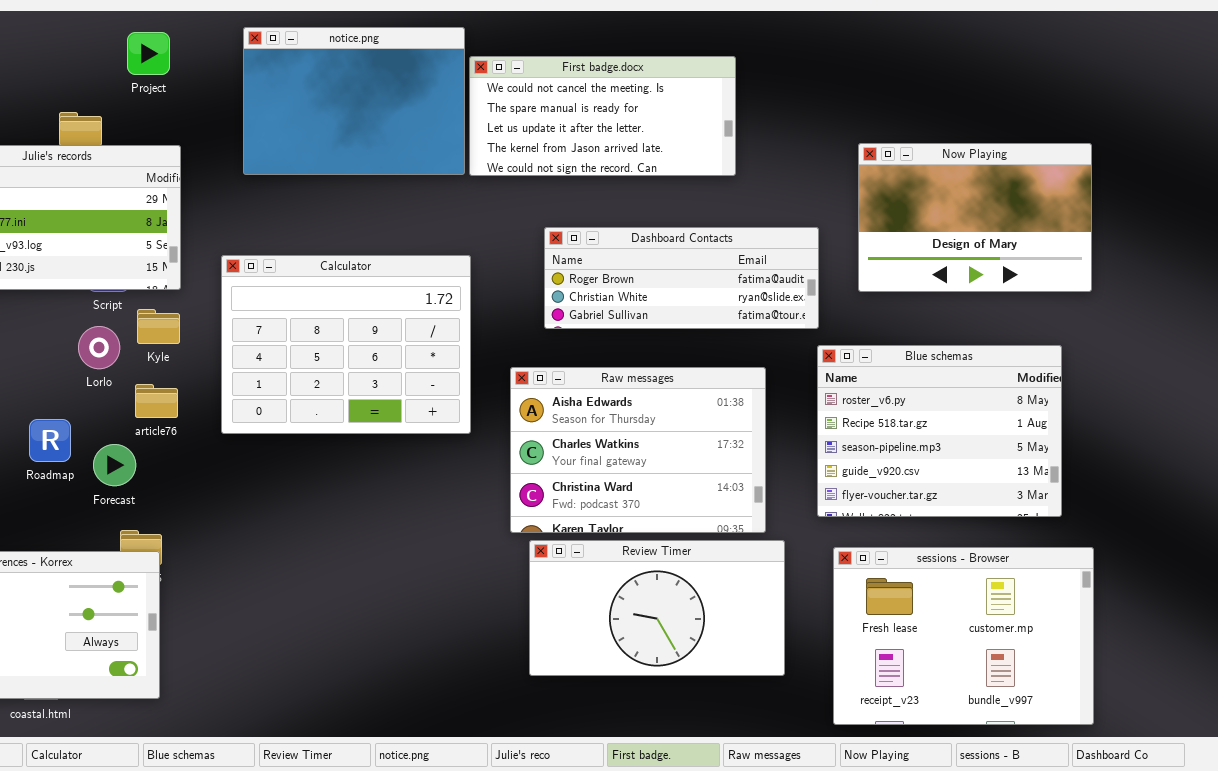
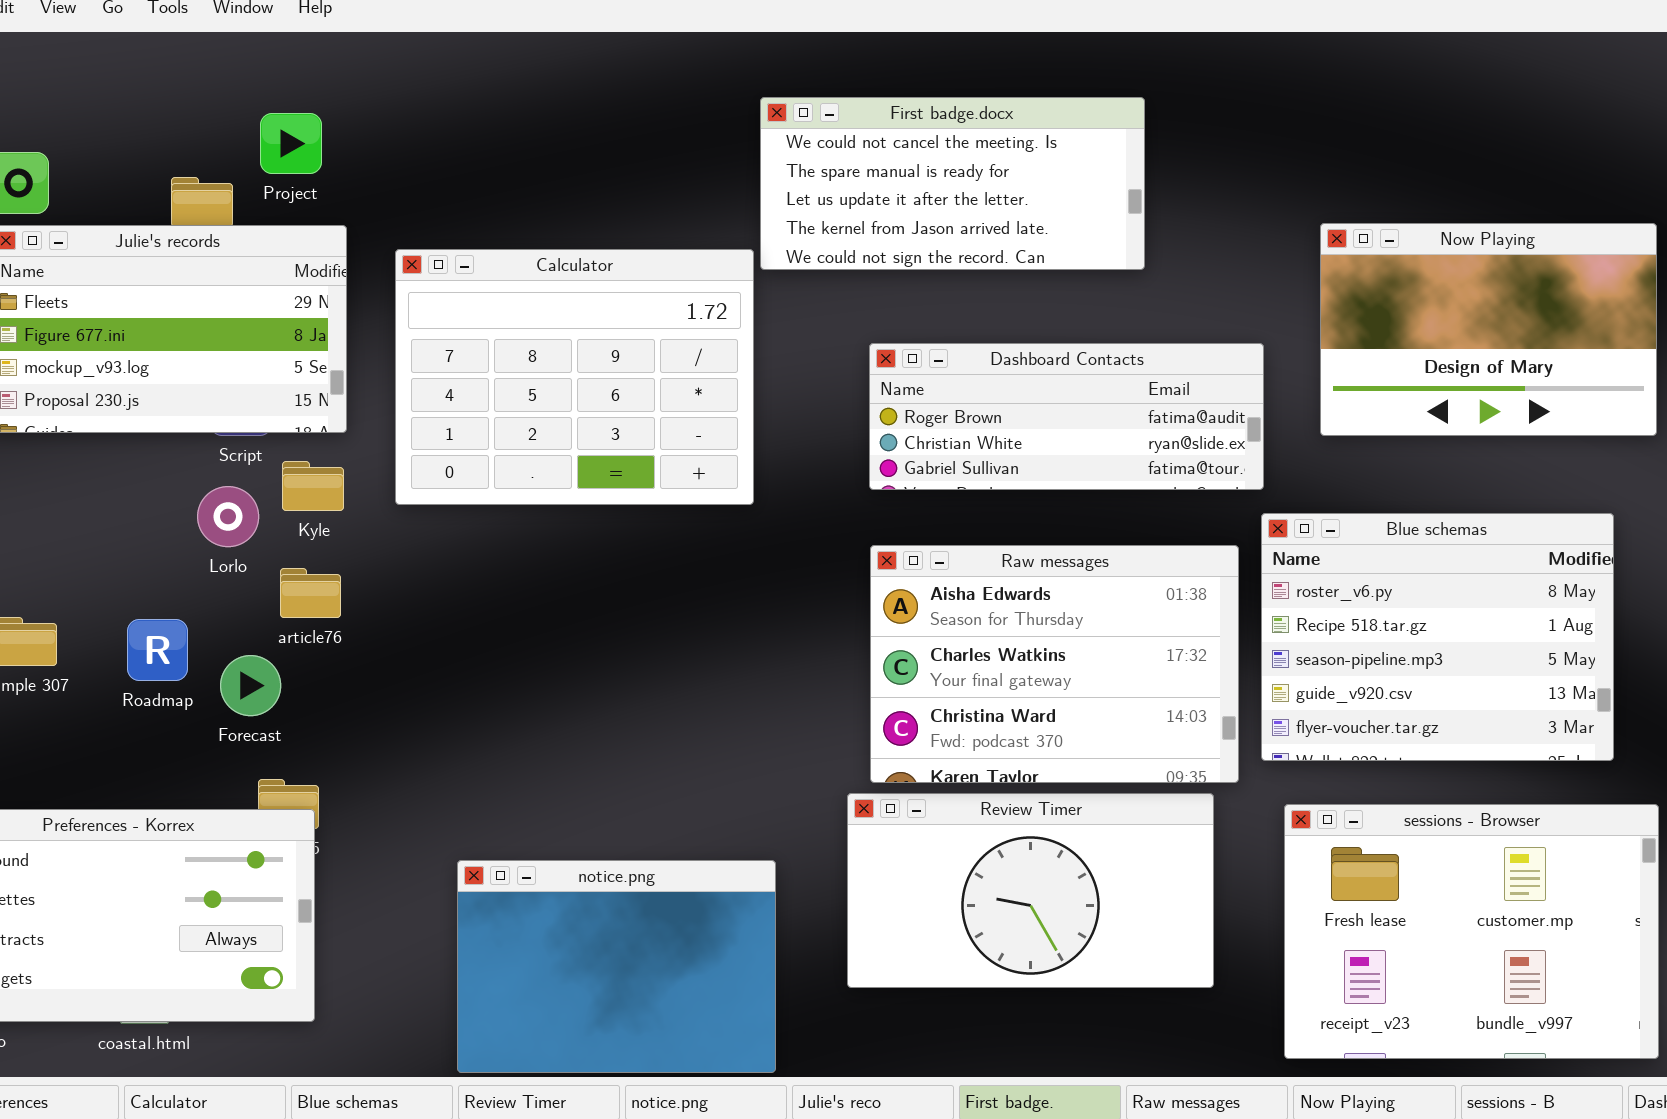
notice.png: [243,27,465,175] -> [457,860,776,1073], moved
Project: [127,32,170,75] -> [260,113,322,174], moved
Calculator: [221,255,471,434] -> [395,249,754,505], moved
Raw messages: [510,367,766,533] -> [870,545,1239,783], moved

